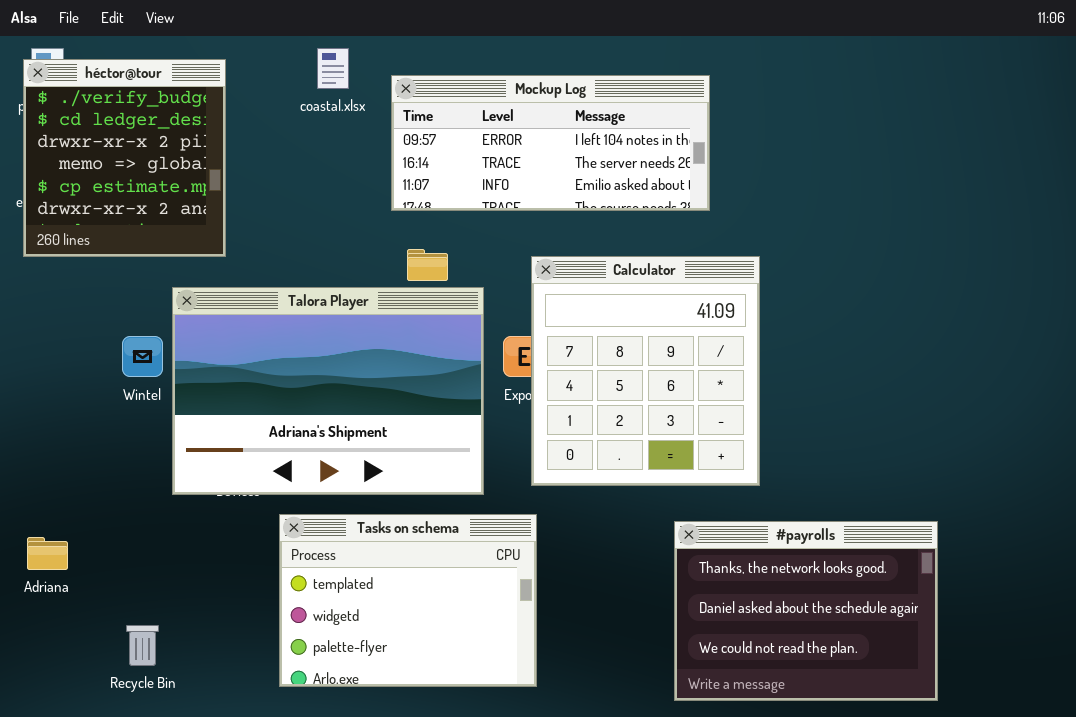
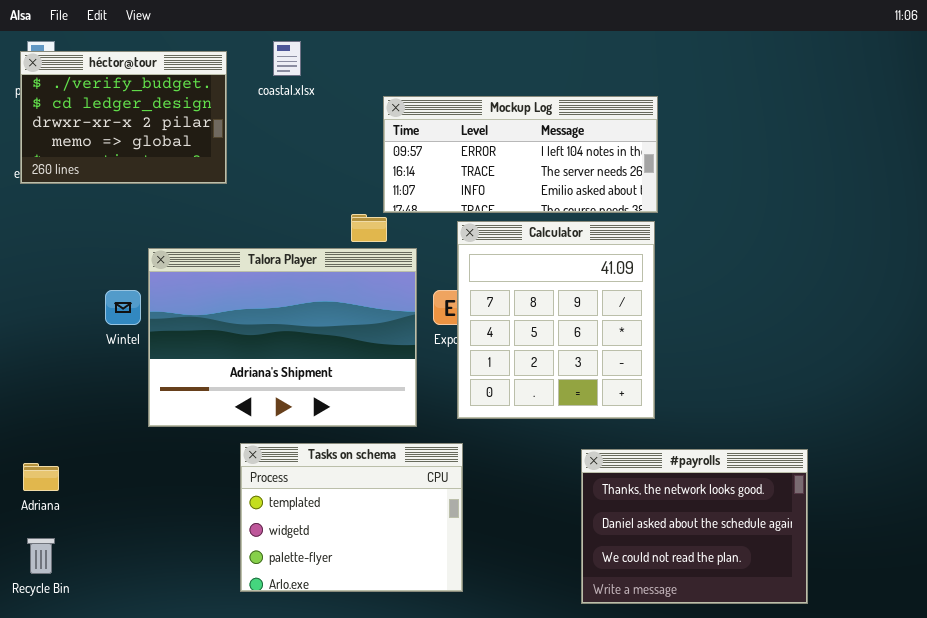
héctor@tour: [23,59,226,257] -> [20,51,227,184], resized
Mockup Log: [391,75,710,211] -> [383,96,658,213], moved
Recycle Bin: [126,625,159,666] -> [27,538,55,574], moved

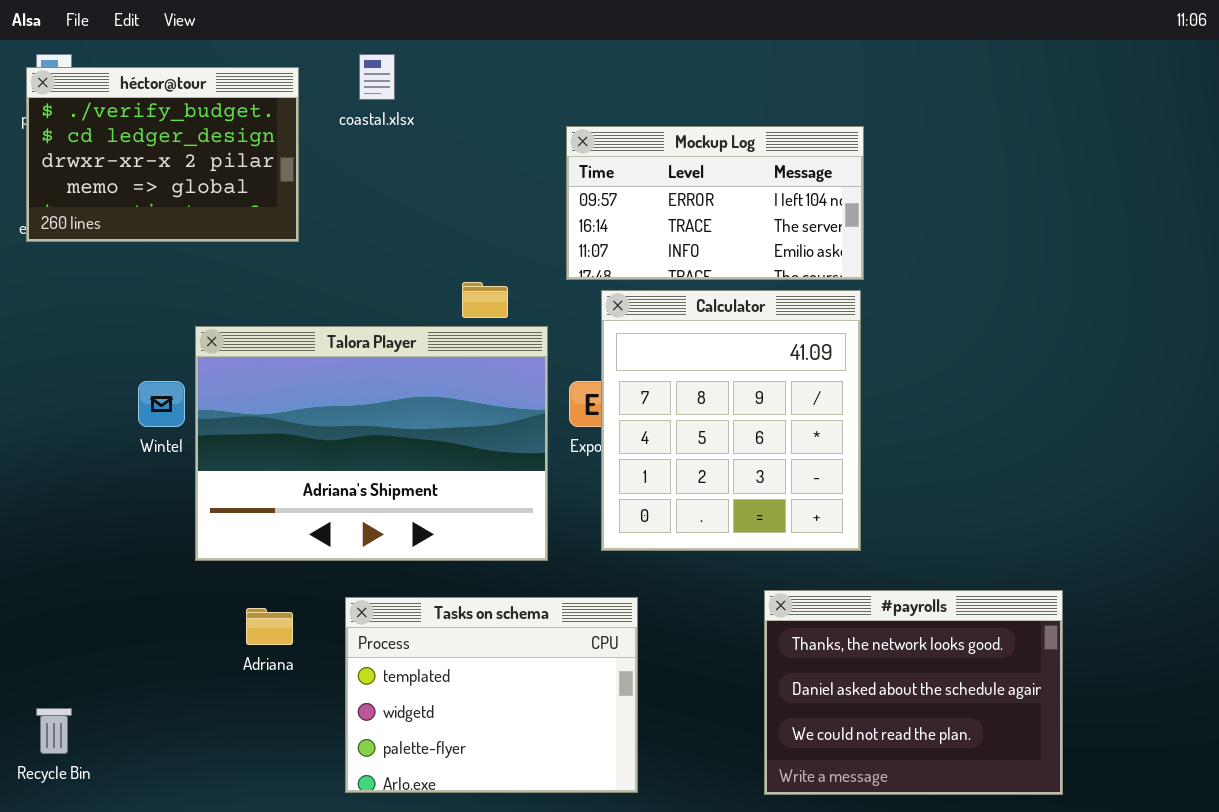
Mockup Log: [383,96,658,213] -> [566,126,864,280], resized
Tasks on schema: [240,443,463,592] -> [345,597,638,793], moved
Adriana: [23,463,59,491] -> [246,608,293,645], moved

